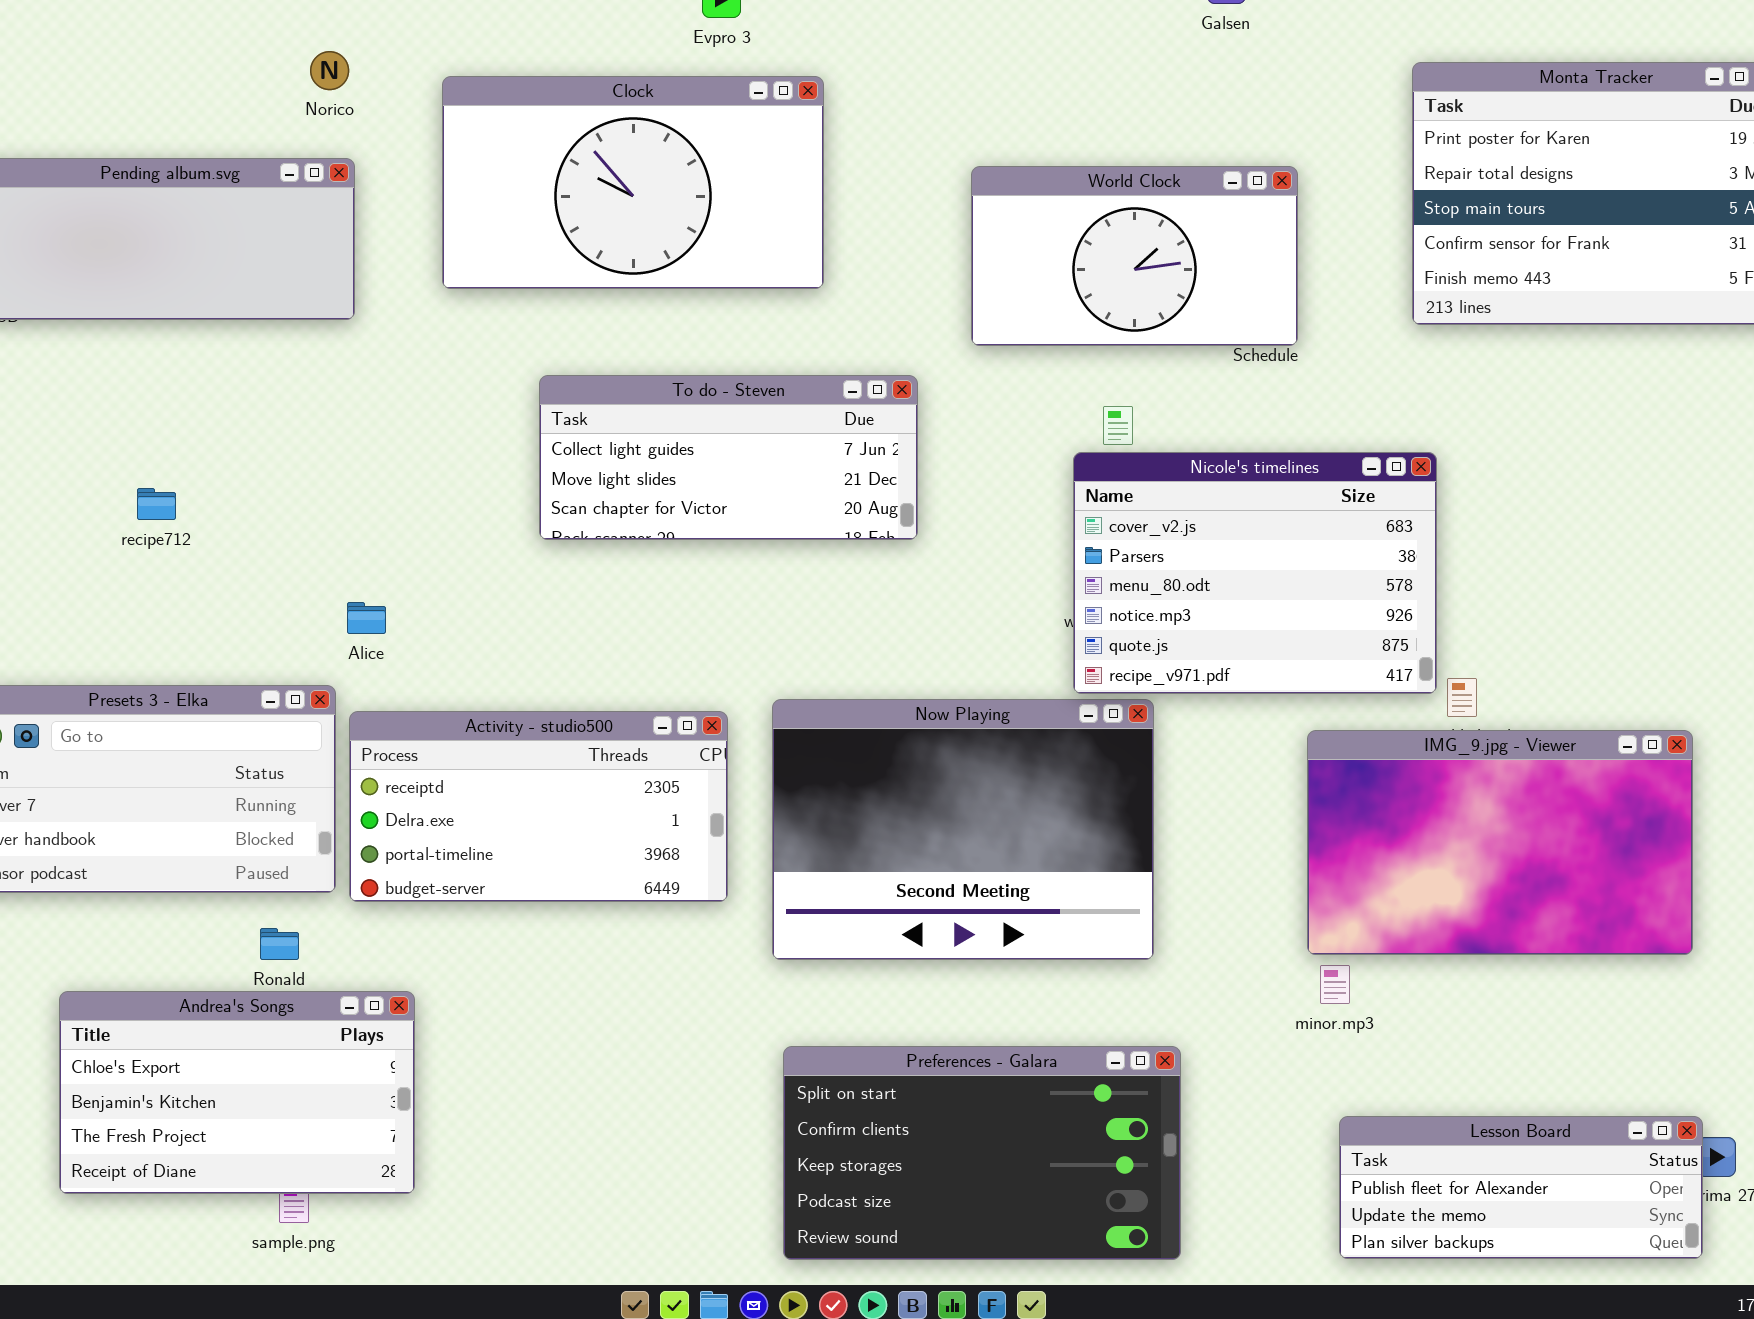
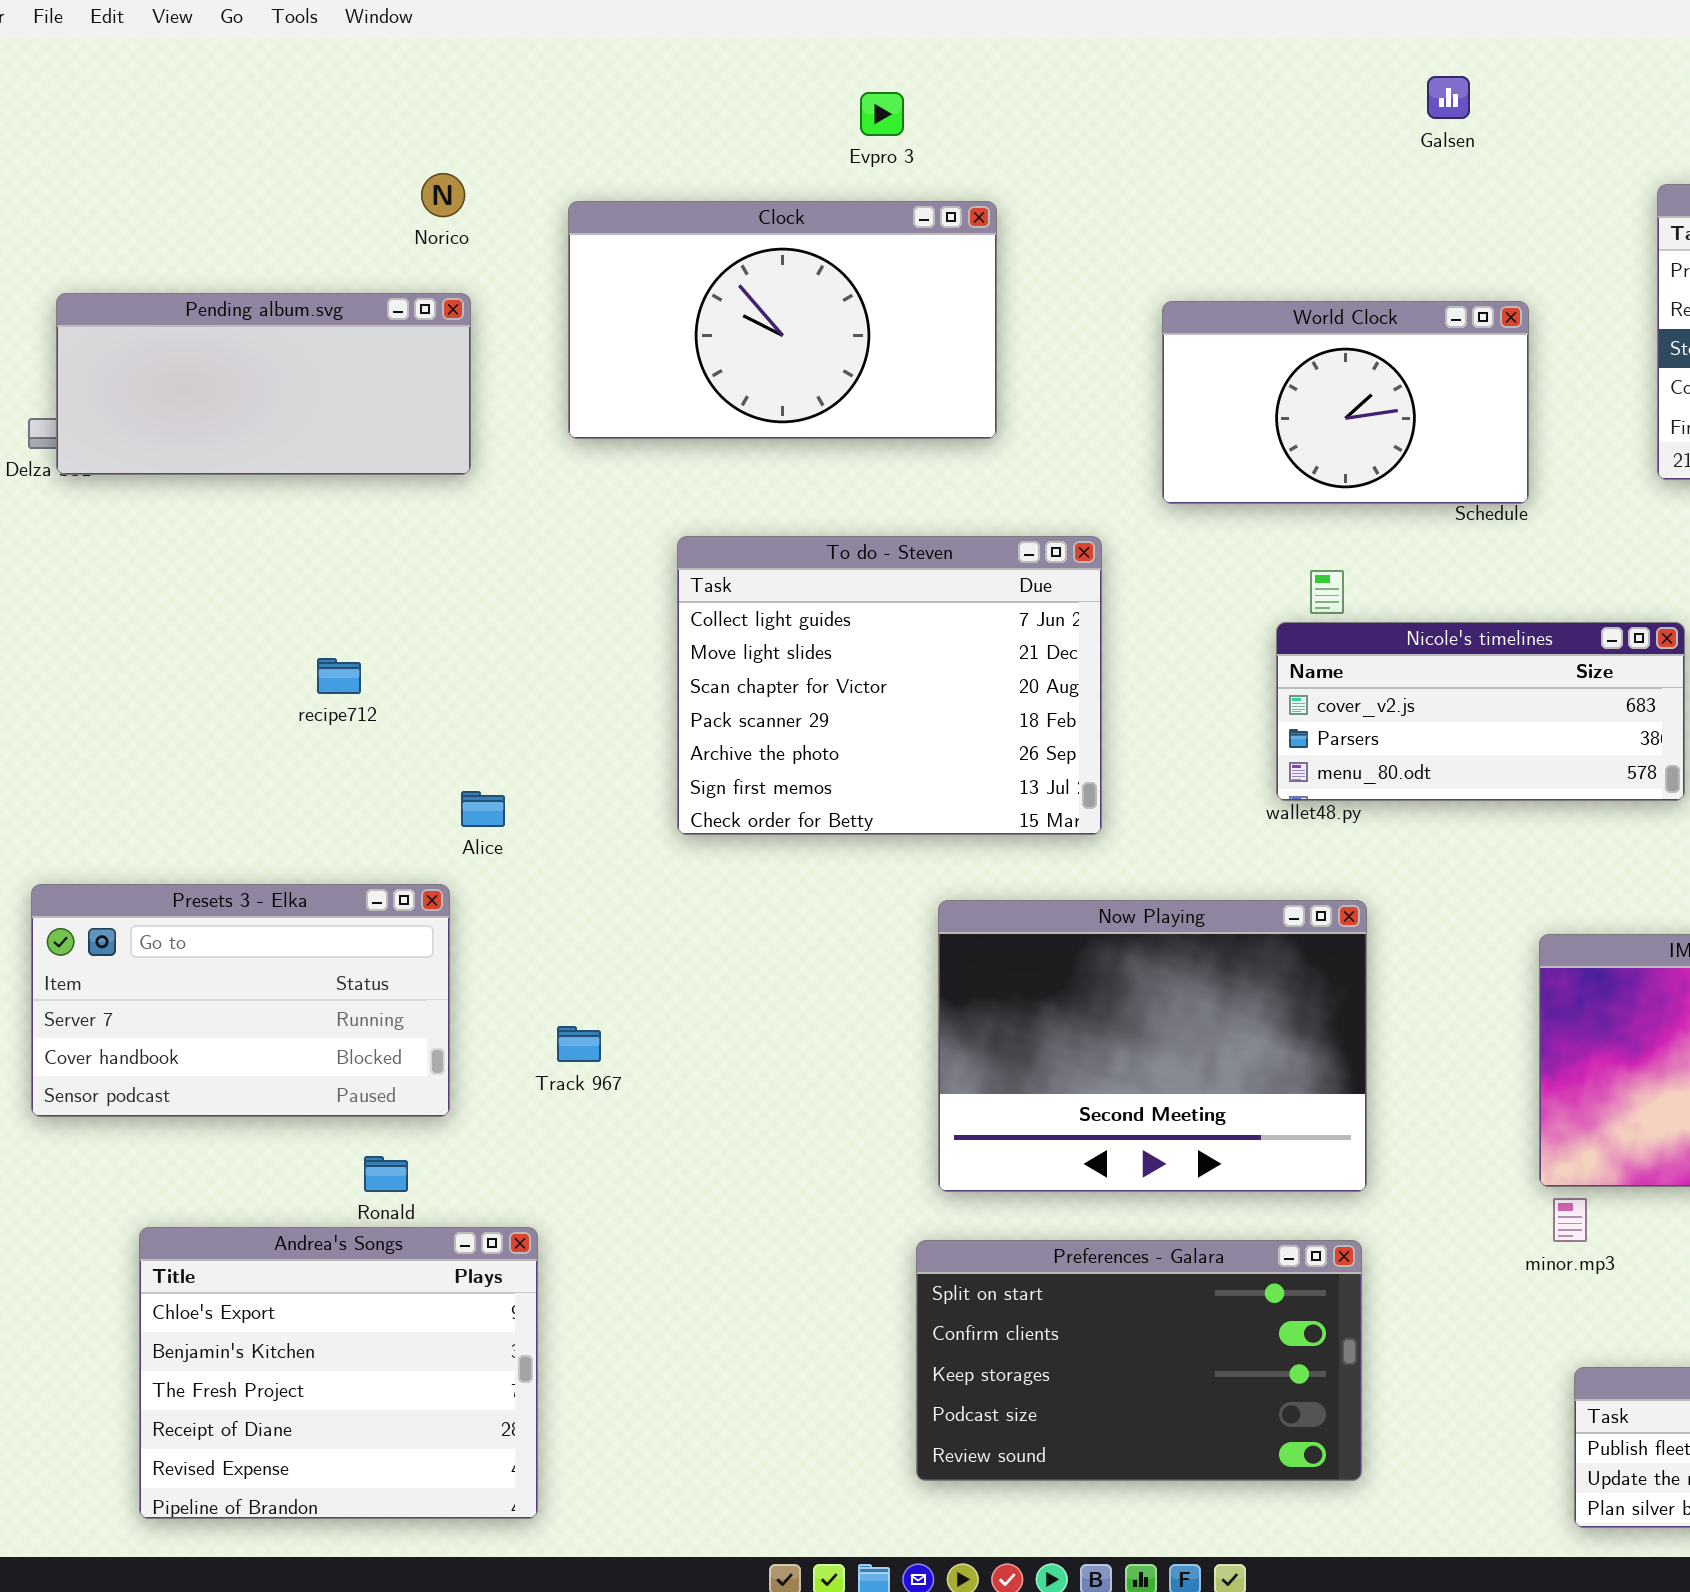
To do - Steven: [539,375,918,540] -> [677,536,1102,835], resized
Nicole's timelines: [1073,452,1437,694] -> [1276,622,1685,801], resized
recipe712: [137,488,176,520] -> [317,658,361,694], moved
Activity - studio500: [349,711,728,902] -> none, closed
Andrea's Songs: [59,991,415,1194] -> [139,1227,538,1519], resized
Preferences - Galara: [783,1046,1181,1260] -> [916,1240,1362,1481], moved

